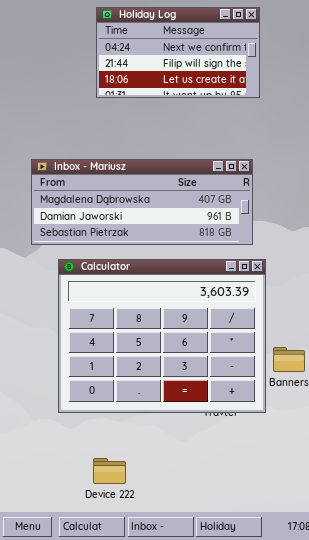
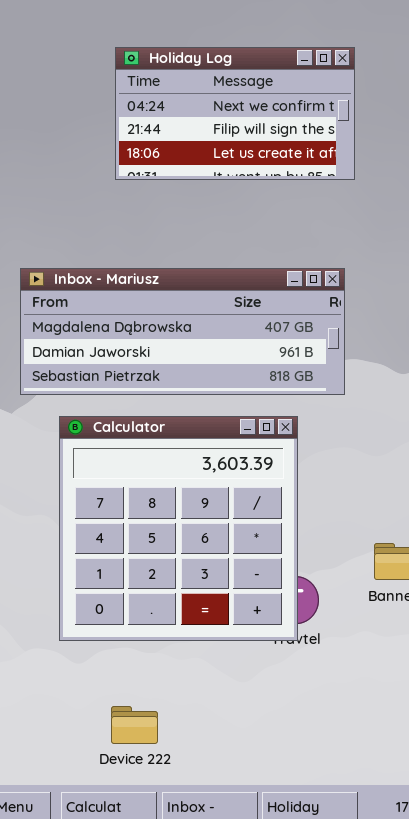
Calculator: [58,259,266,413] -> [59,416,298,641], resized

